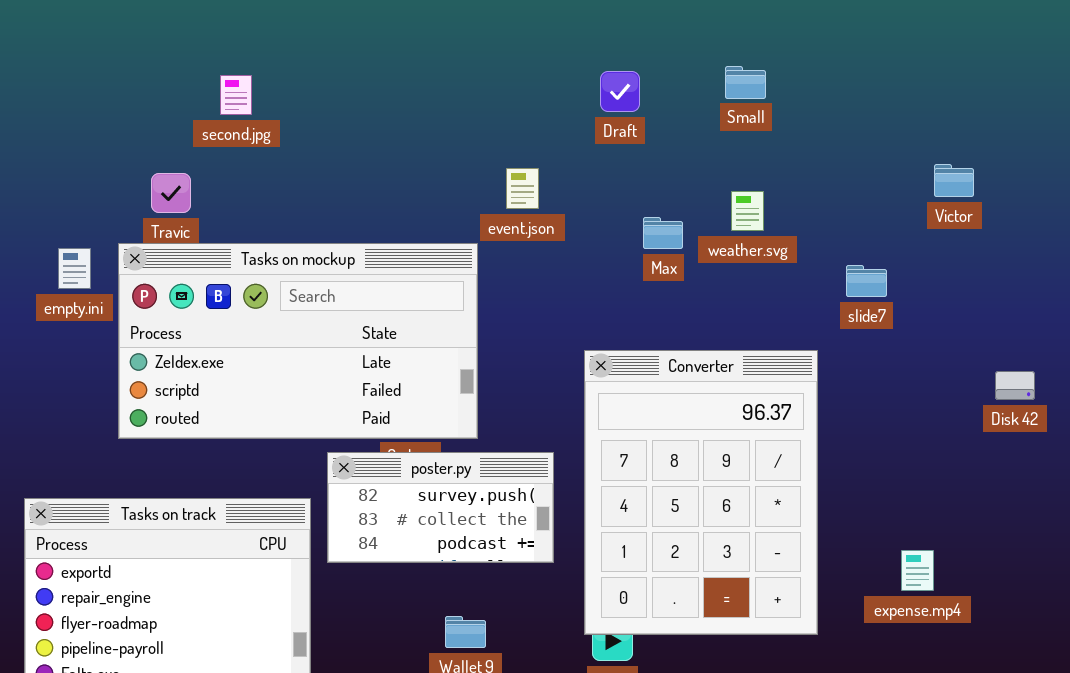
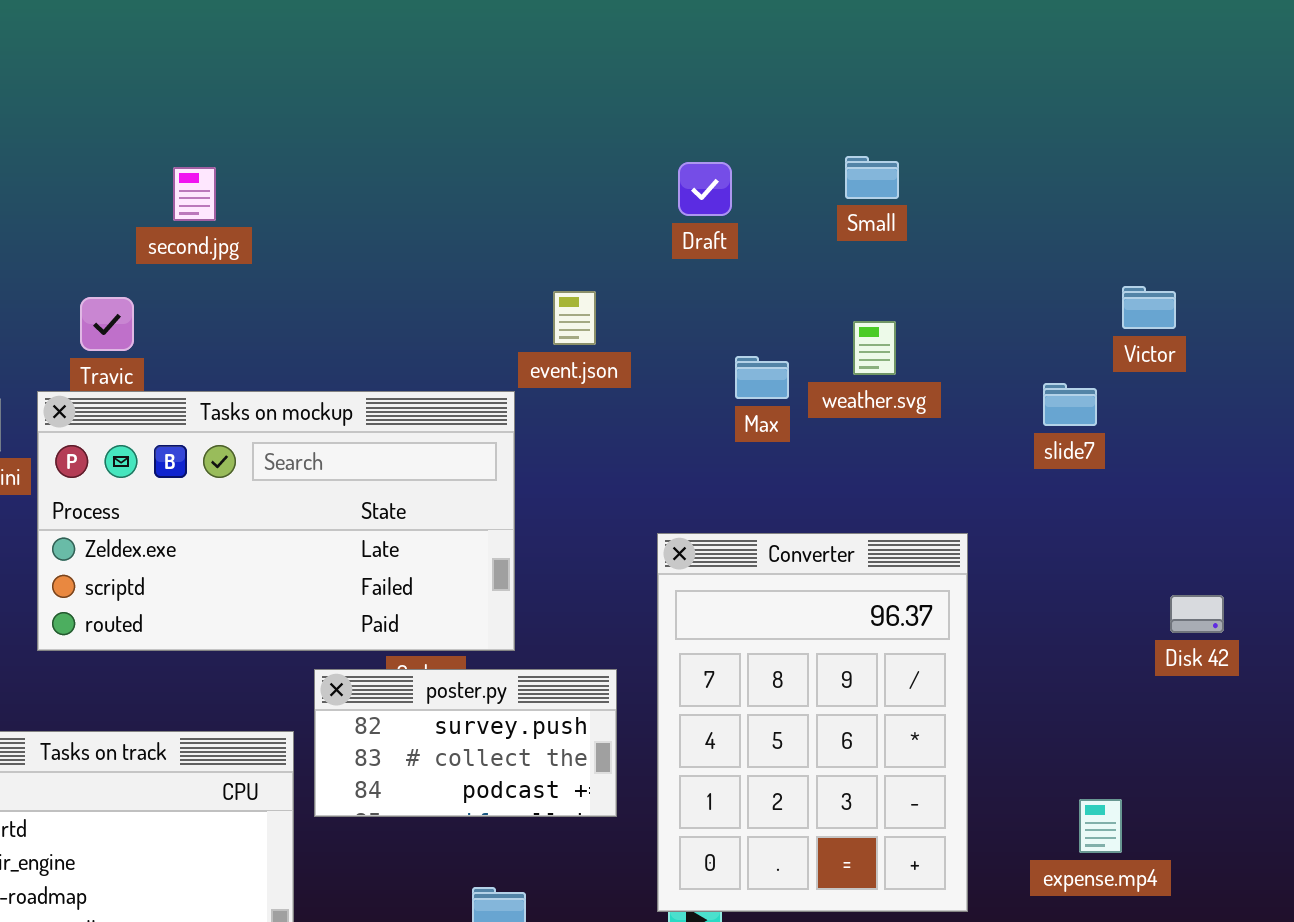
slide7: [846,265,887,297] -> [1043,383,1097,426], moved
Disk 42: [995,371,1035,400] -> [1170,595,1224,633], moved

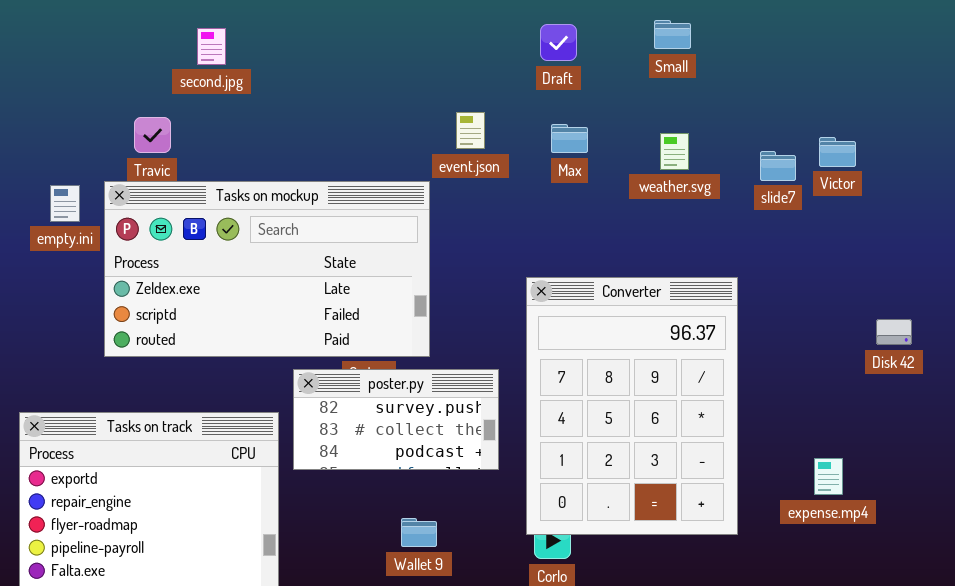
Victor: [1122,286,1176,329] -> [819,137,856,167], moved
Max: [735,356,789,399] -> [551,124,588,153], moved
slide7: [1043,383,1097,426] -> [760,151,796,181], moved

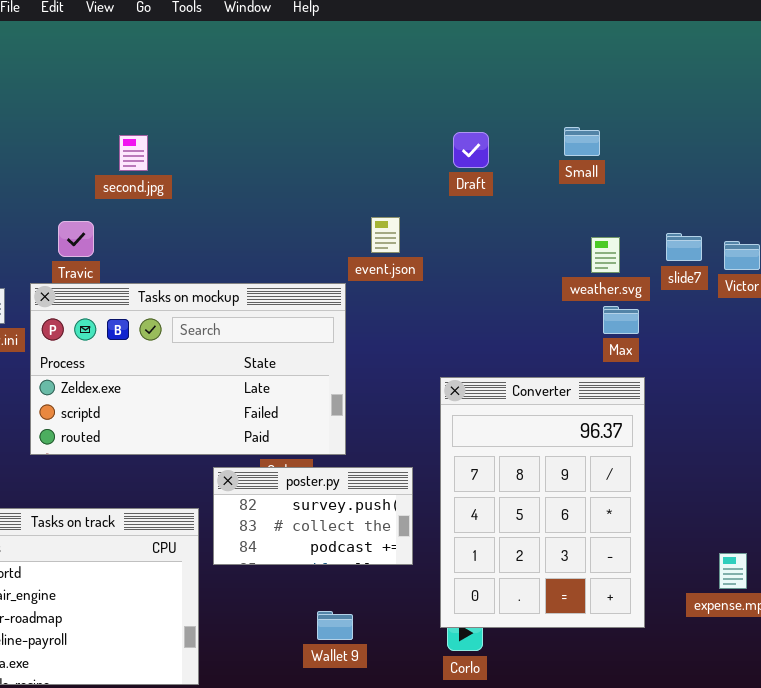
Max: [551,124,588,153] -> [603,306,639,334], moved
weather.svg: [660,133,689,170] -> [591,237,620,273], moved
slide7: [760,151,796,181] -> [666,233,702,261], moved

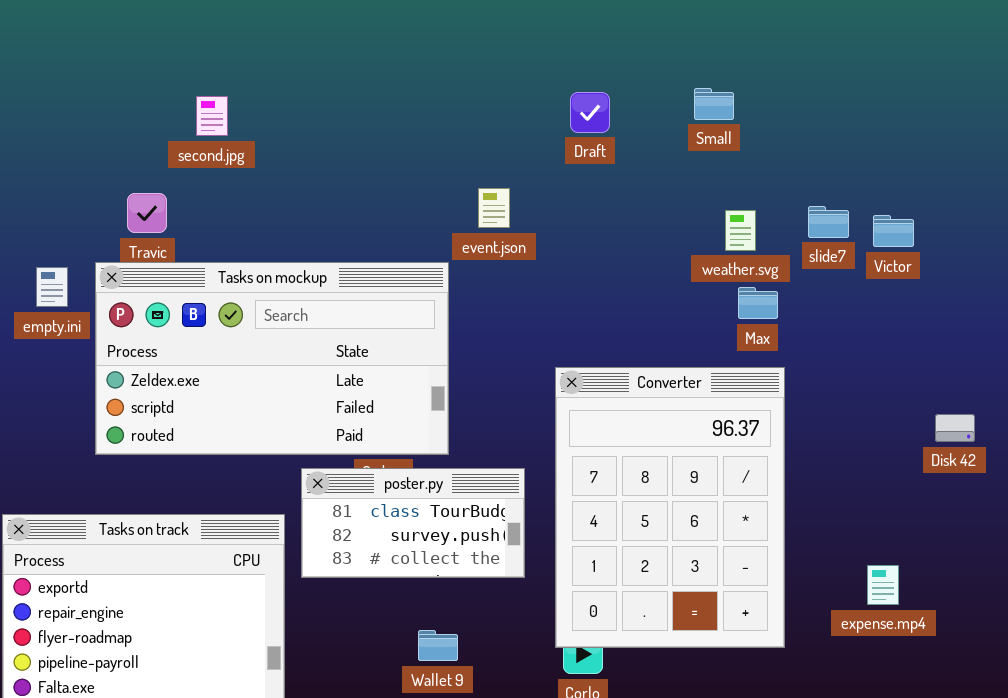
poster.py: [213,467,413,565] -> [301,468,525,578], scrolled up 1 row

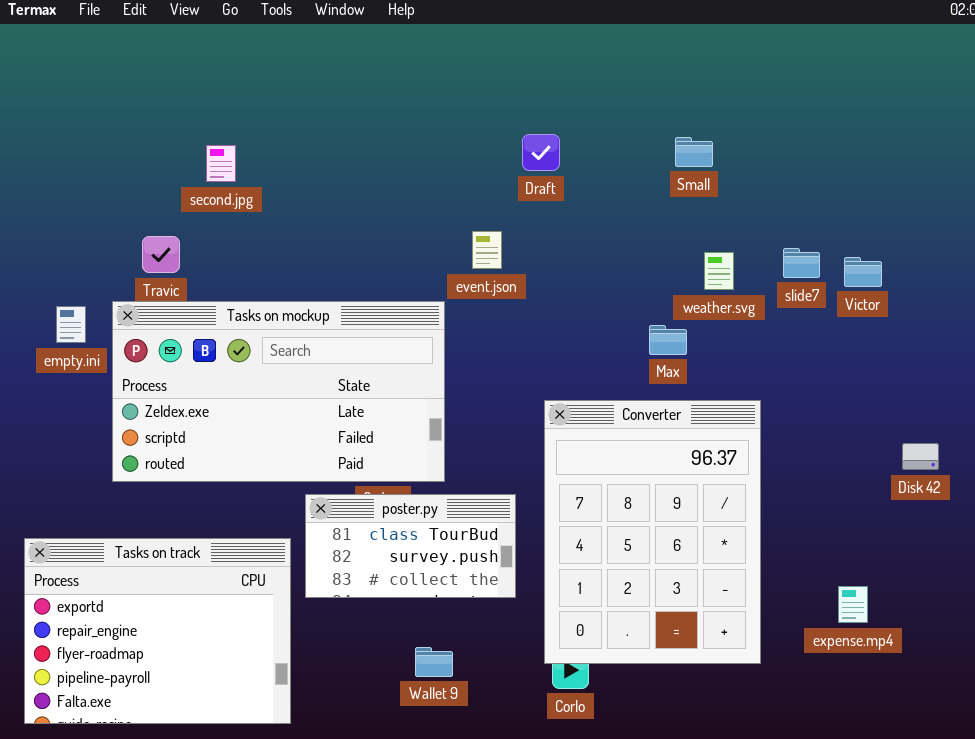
Draft: [570,92,610,133] -> [522,134,560,171], moved
Max: [738,287,778,319] -> [649,325,687,355], moved

